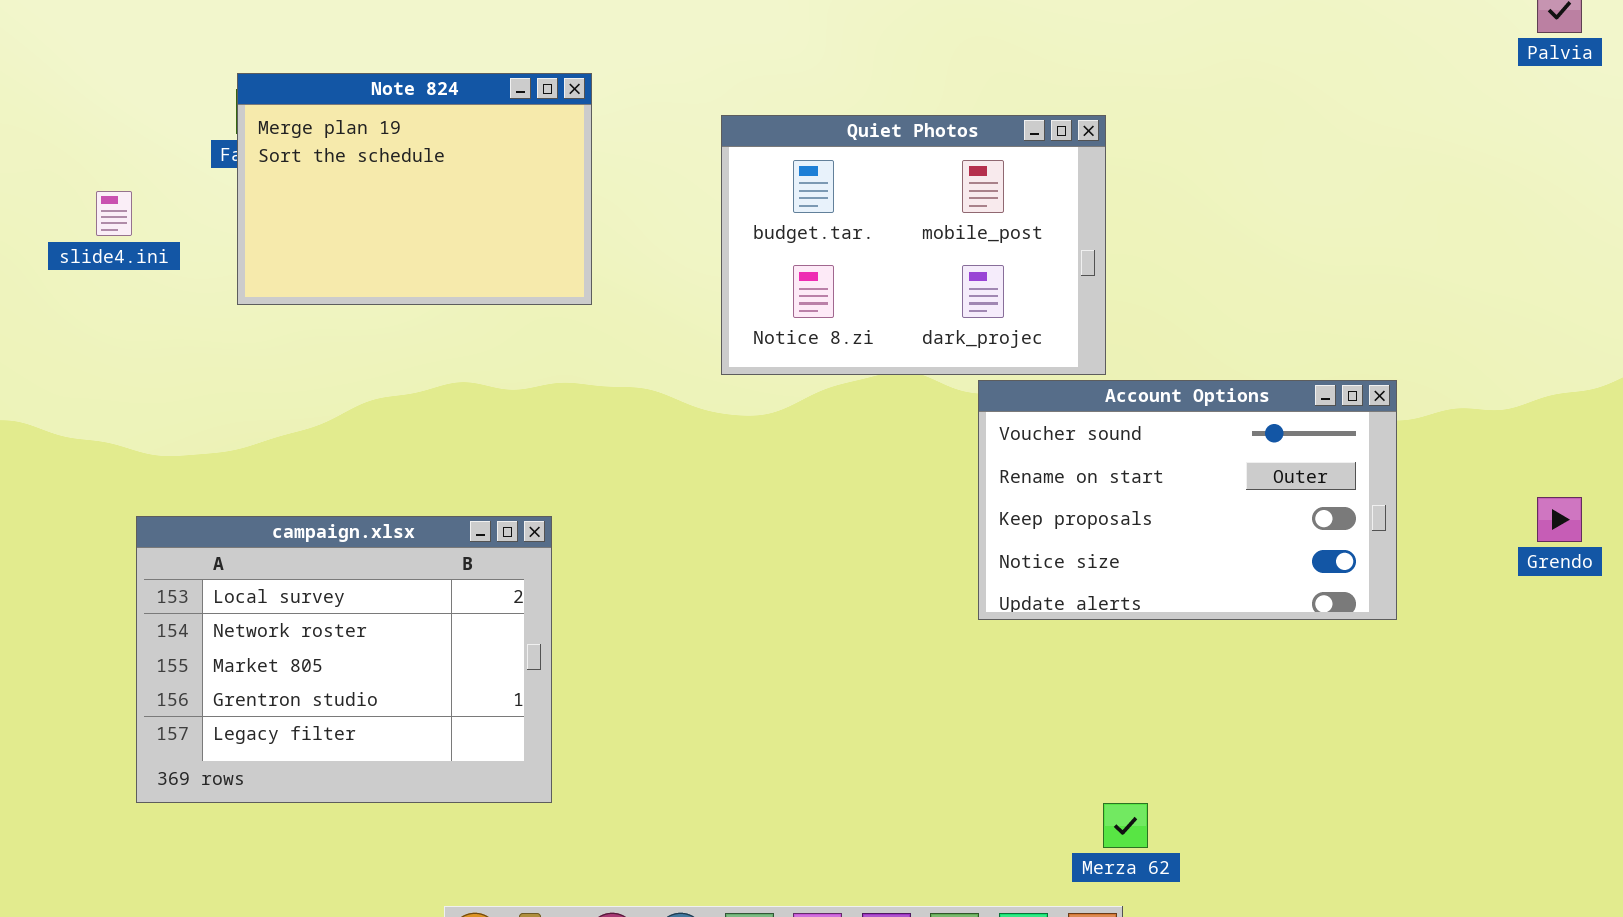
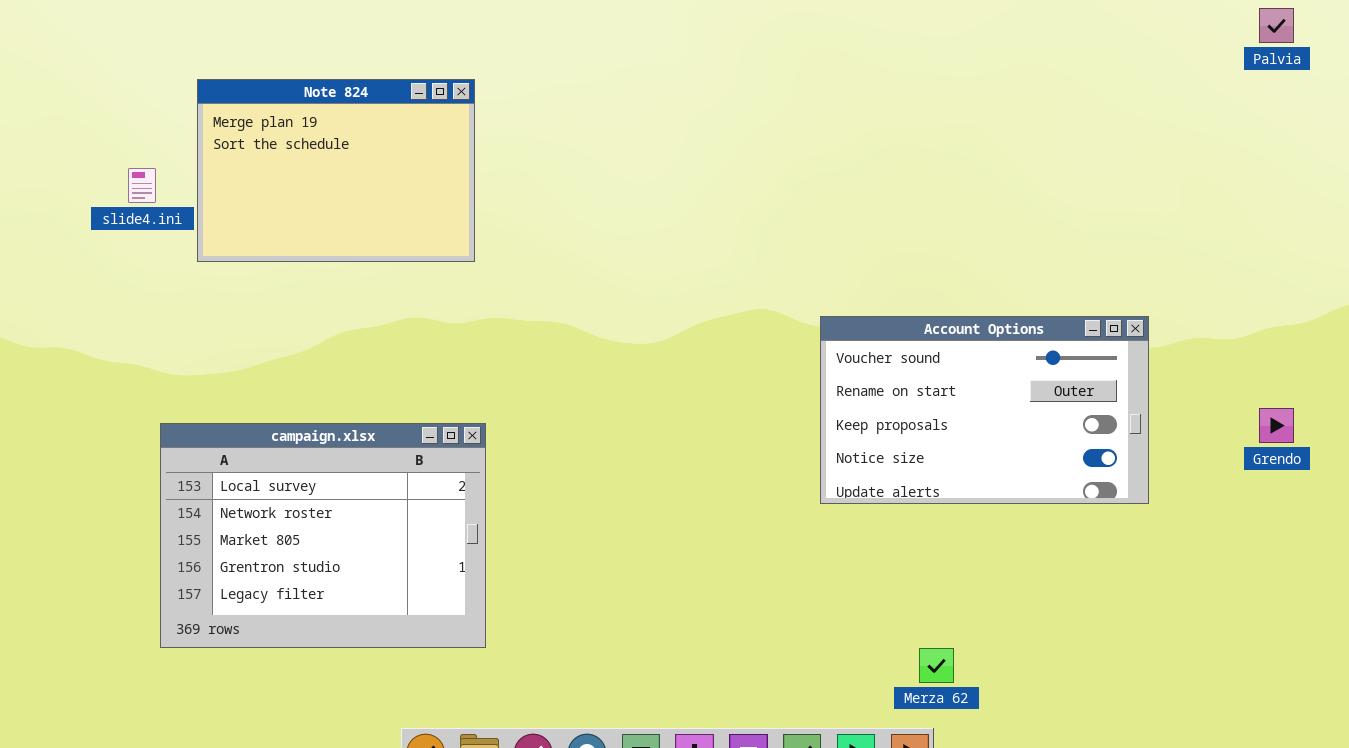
Note 824: [237,73,592,305] -> [197,79,475,262], moved
Quiet Photos: [721,115,1106,375] -> none, closed

